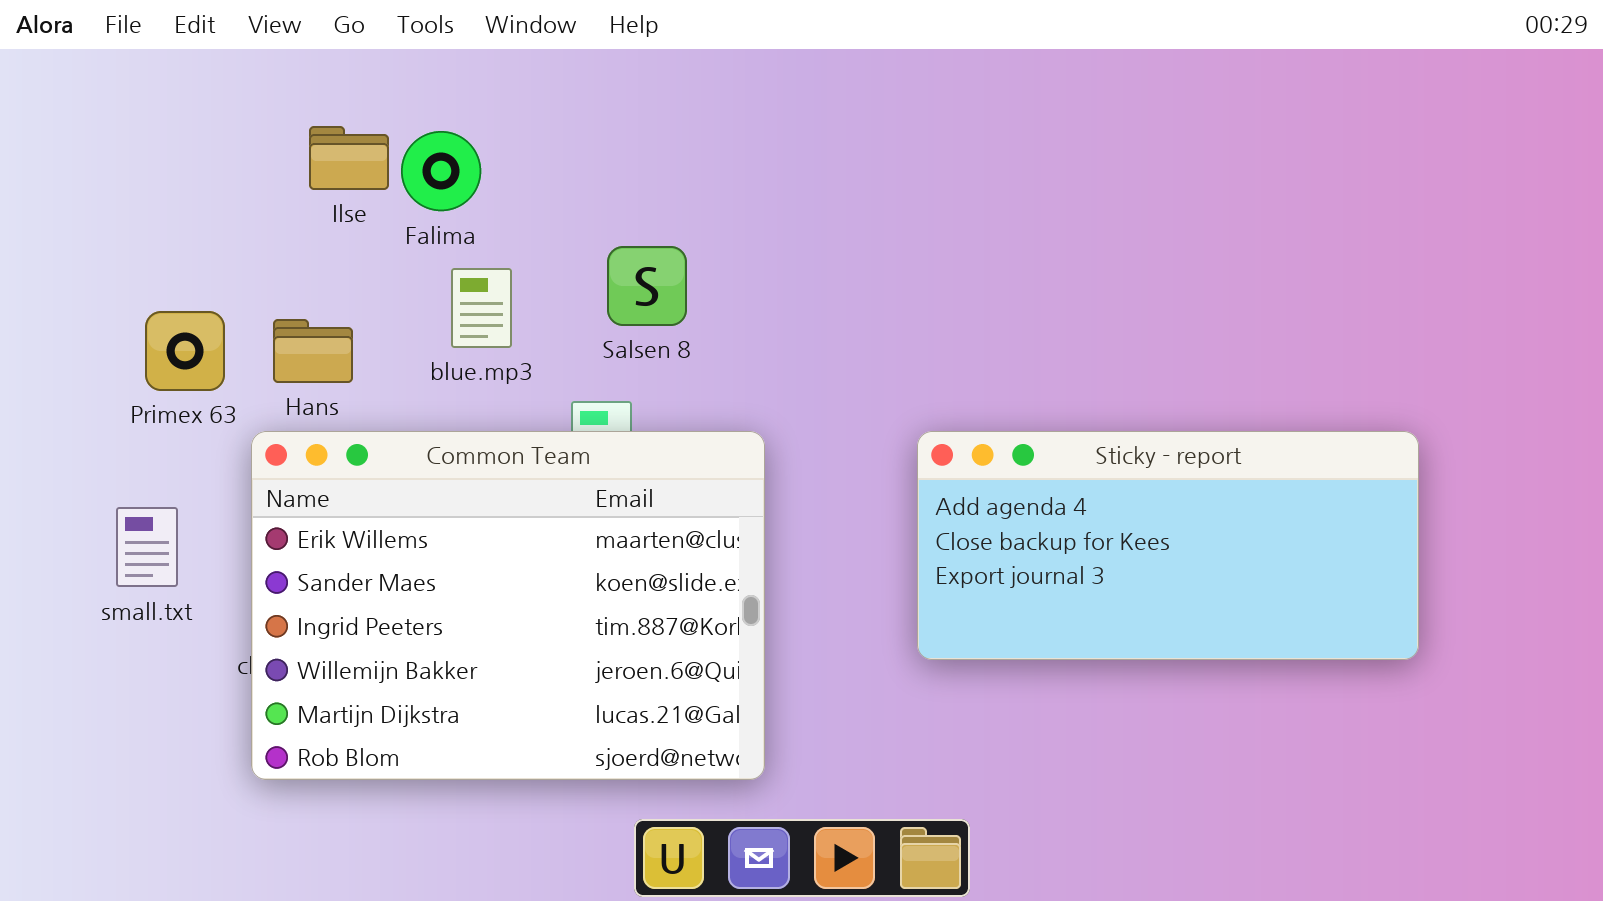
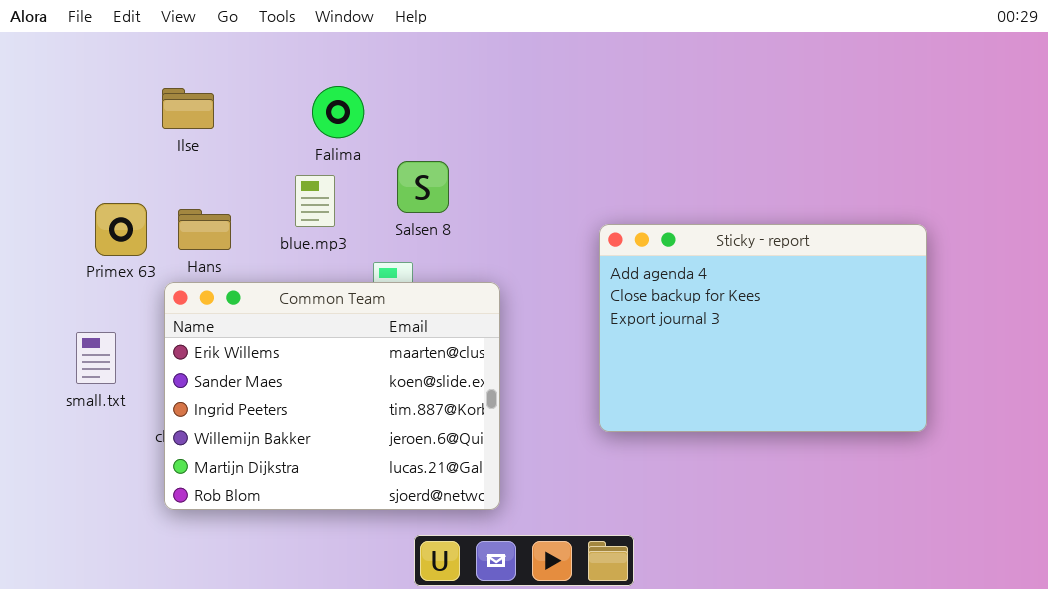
Ilse: [309,126,389,190] -> [162,88,214,129], moved
Falima: [401,131,481,211] -> [312,86,364,138], moved
Sticky - report: [917,431,1419,660] -> [599,224,927,432], resized

